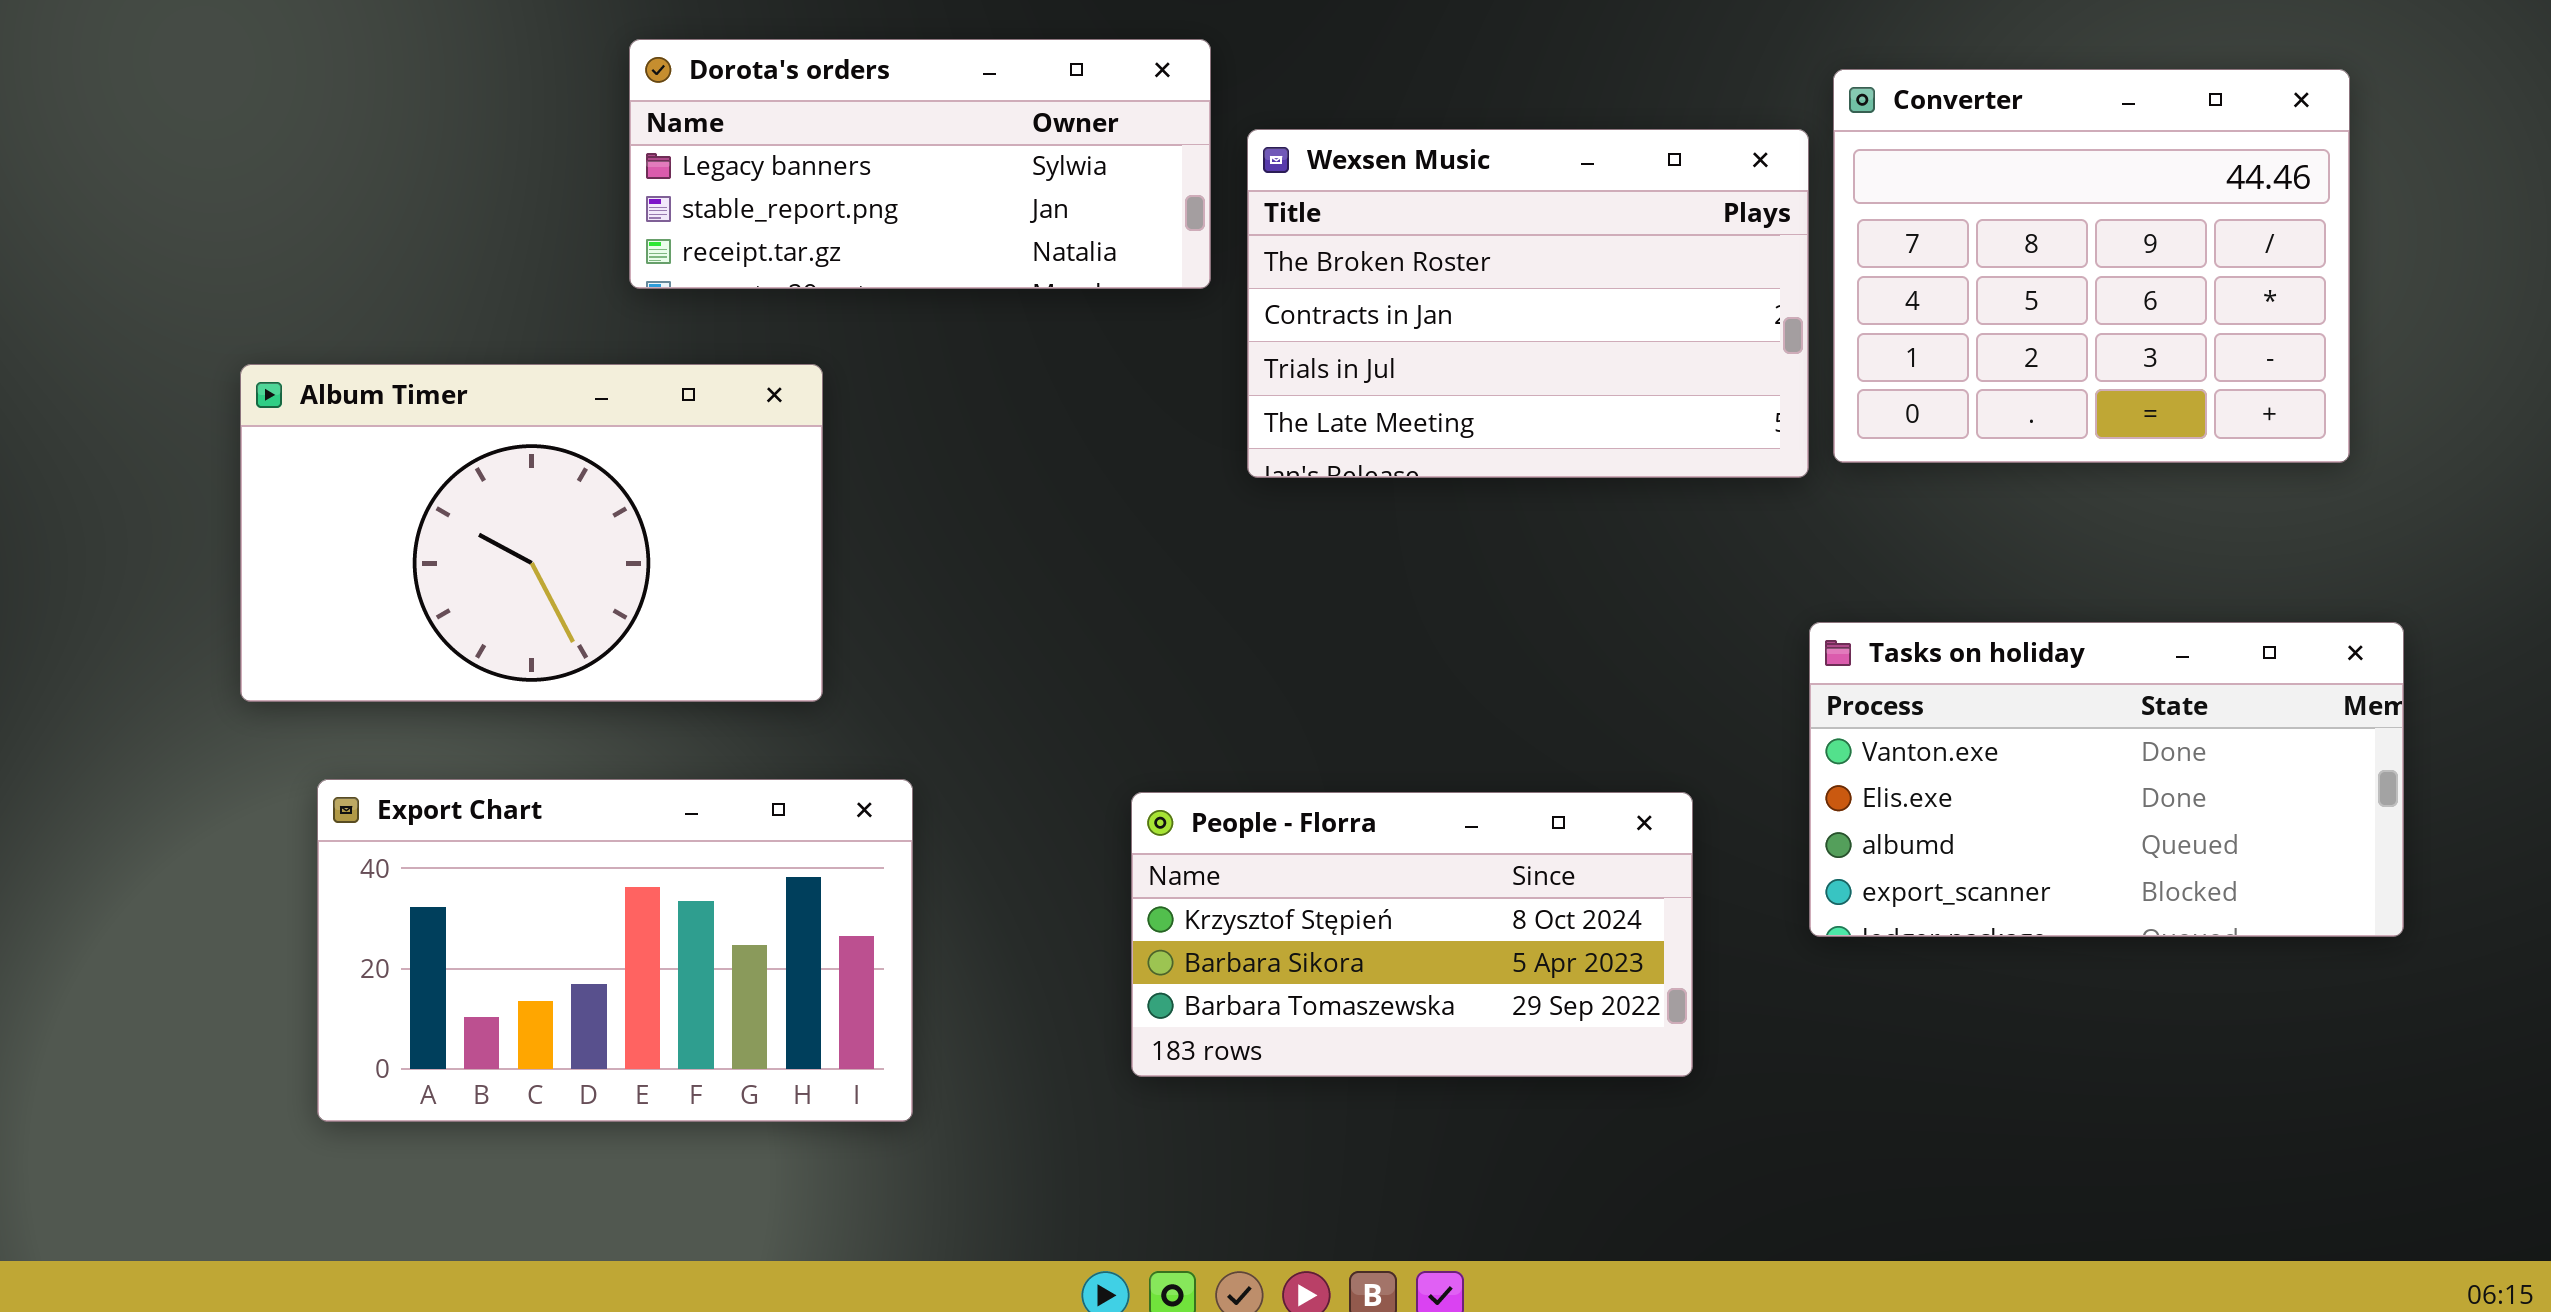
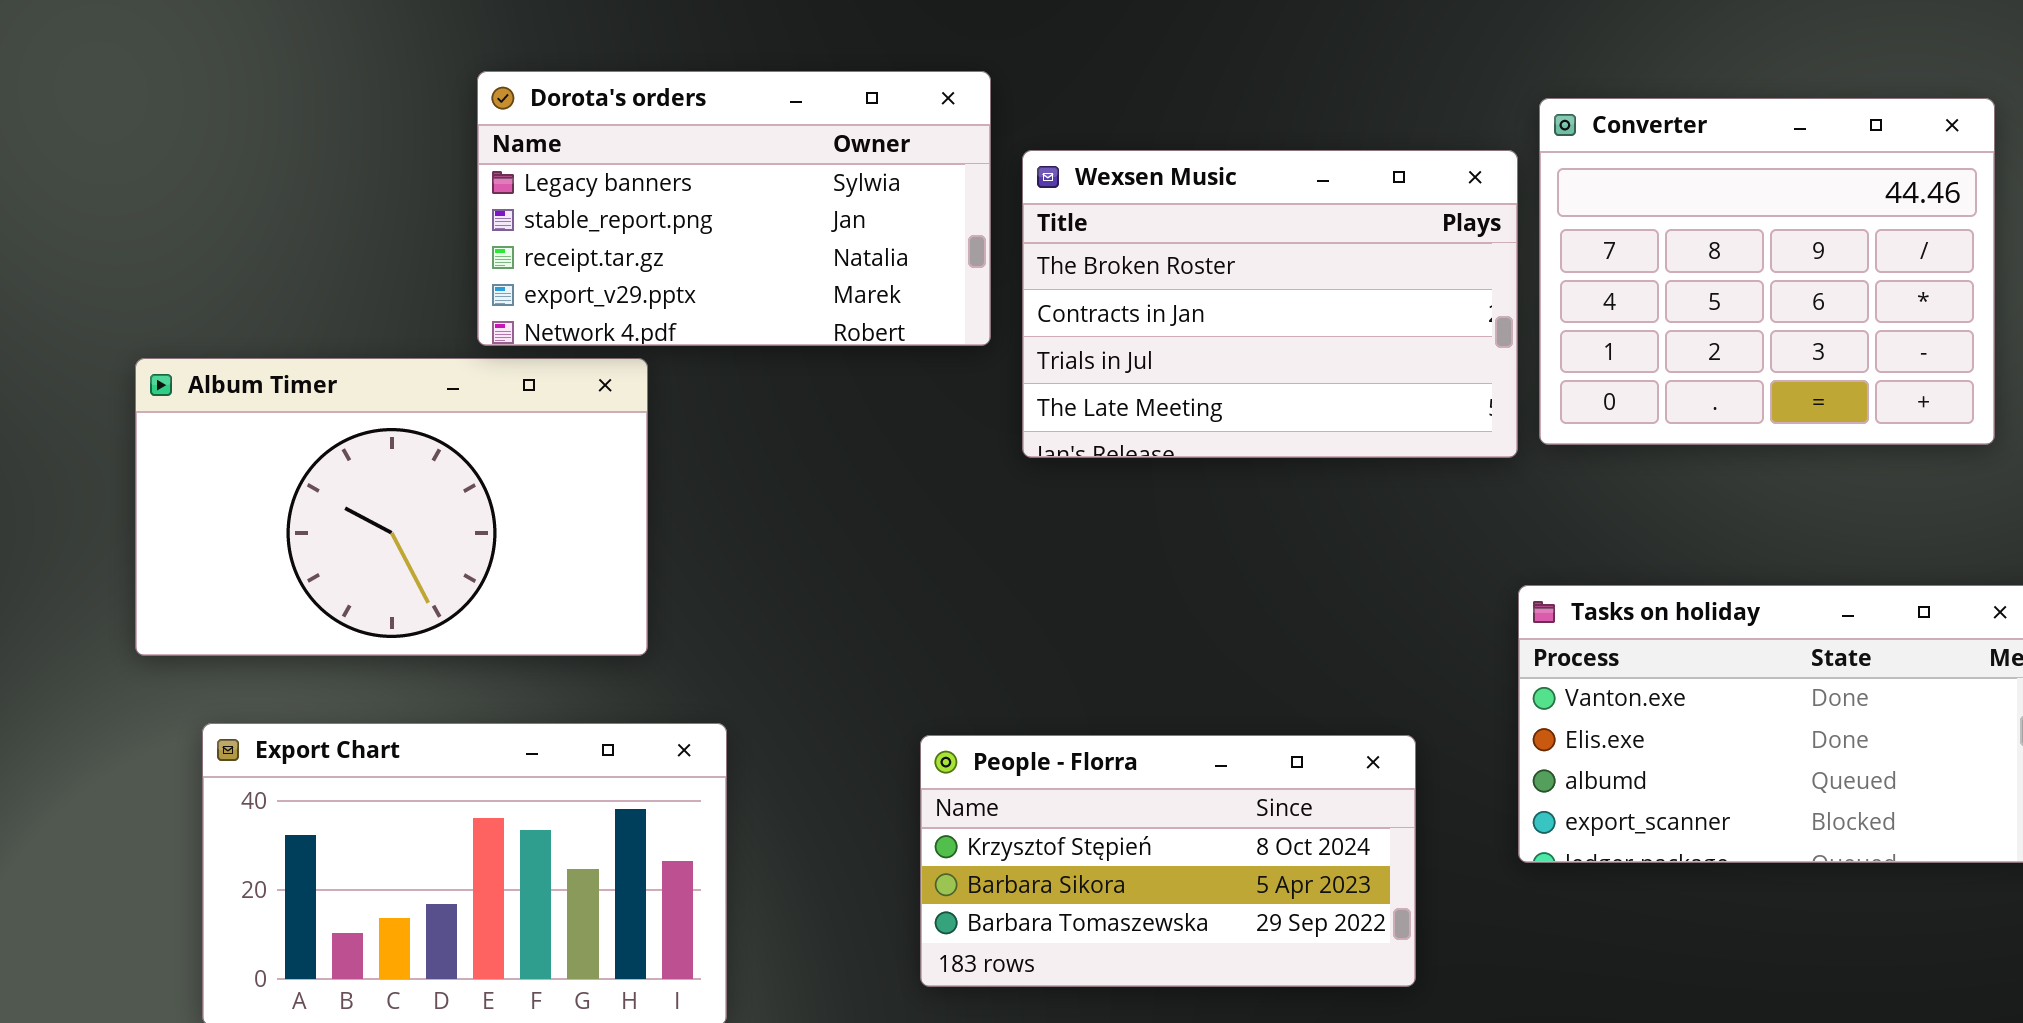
Dorota's orders: [629,39,1211,289] -> [477,71,991,346], resized

